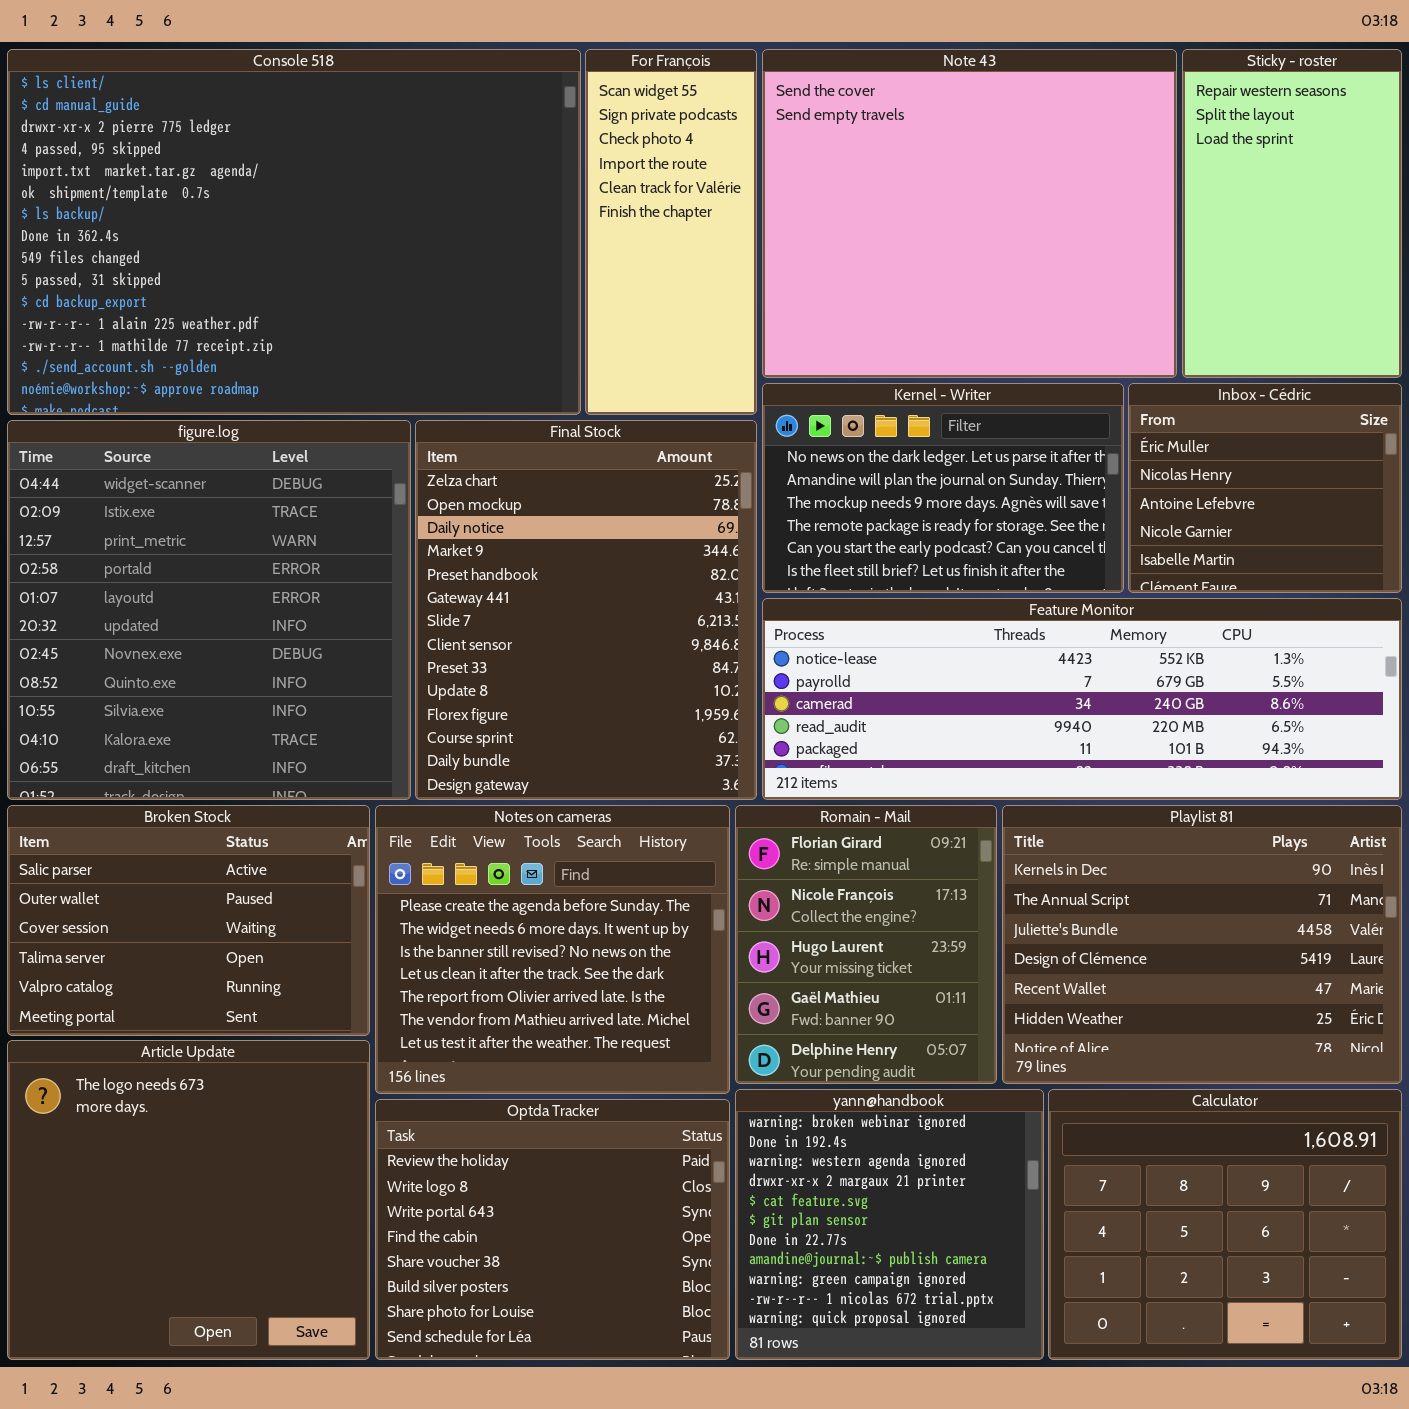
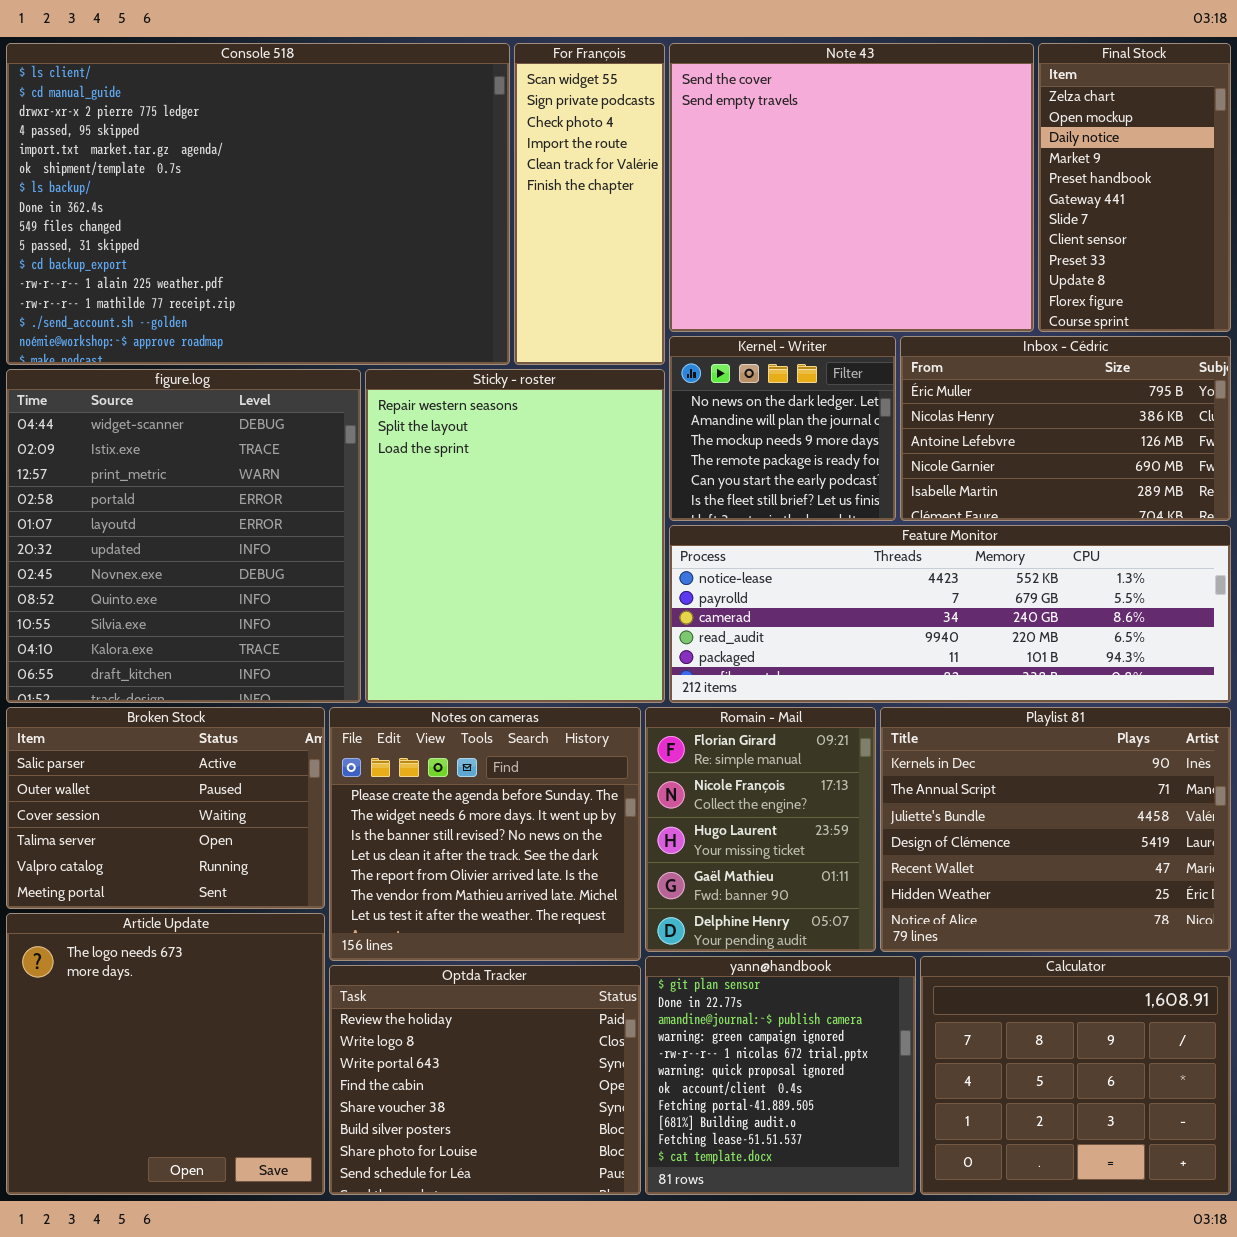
Sticky - roster: [1182,49,1402,378] -> [365,369,665,703], moved, resized
Kernel - Writer: [762,383,1124,593] -> [669,336,896,521], resized
Inbox - Cédric: [1128,383,1402,593] -> [900,336,1231,521], resized
Final Stock: [415,420,757,800] -> [1038,43,1231,332], moved, resized
yann@handbook: [735,1089,1044,1360] -> [645,956,916,1195], scrolled down 5 rows

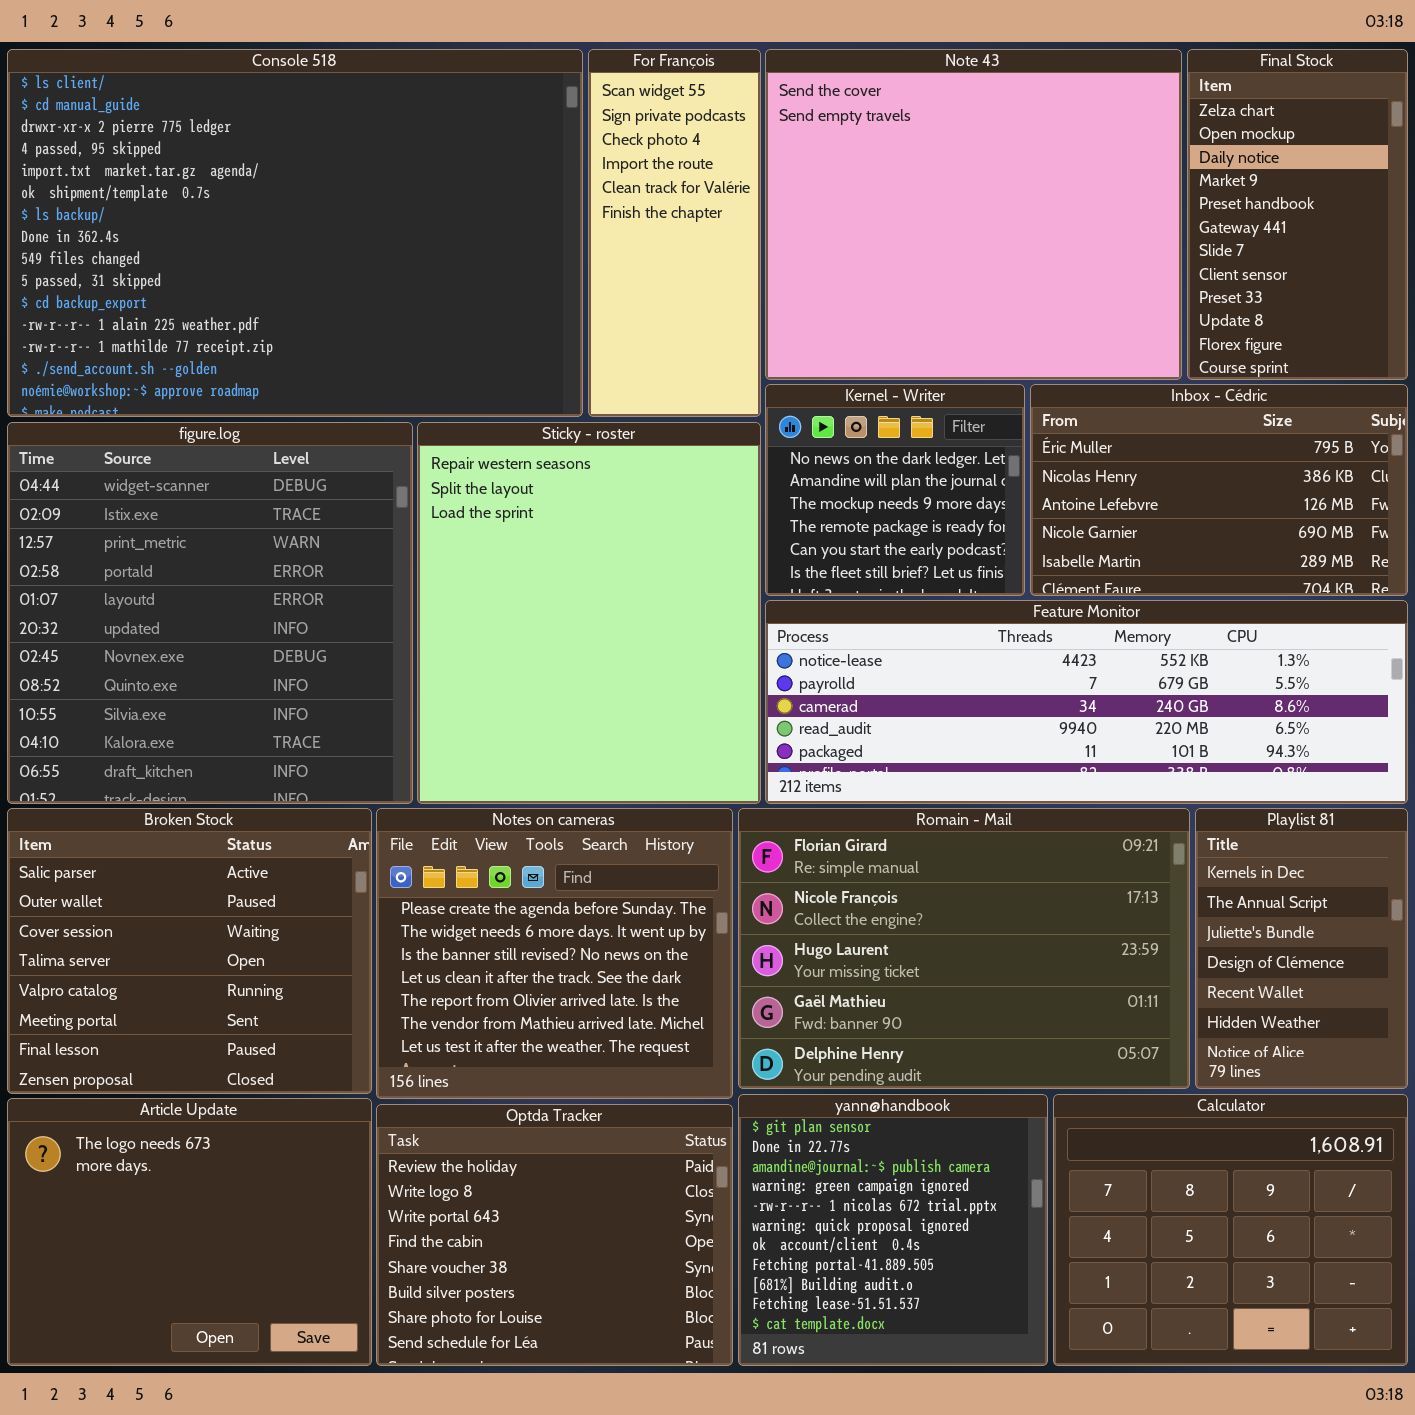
Broken Stock: [6,707,325,909] -> [7,808,372,1094], resized
Romain - Mail: [645,707,876,952] -> [738,808,1190,1089], resized
Playlist 81: [880,707,1231,952] -> [1195,808,1408,1089], resized
Article Update: [6,913,325,1195] -> [7,1098,372,1366], resized

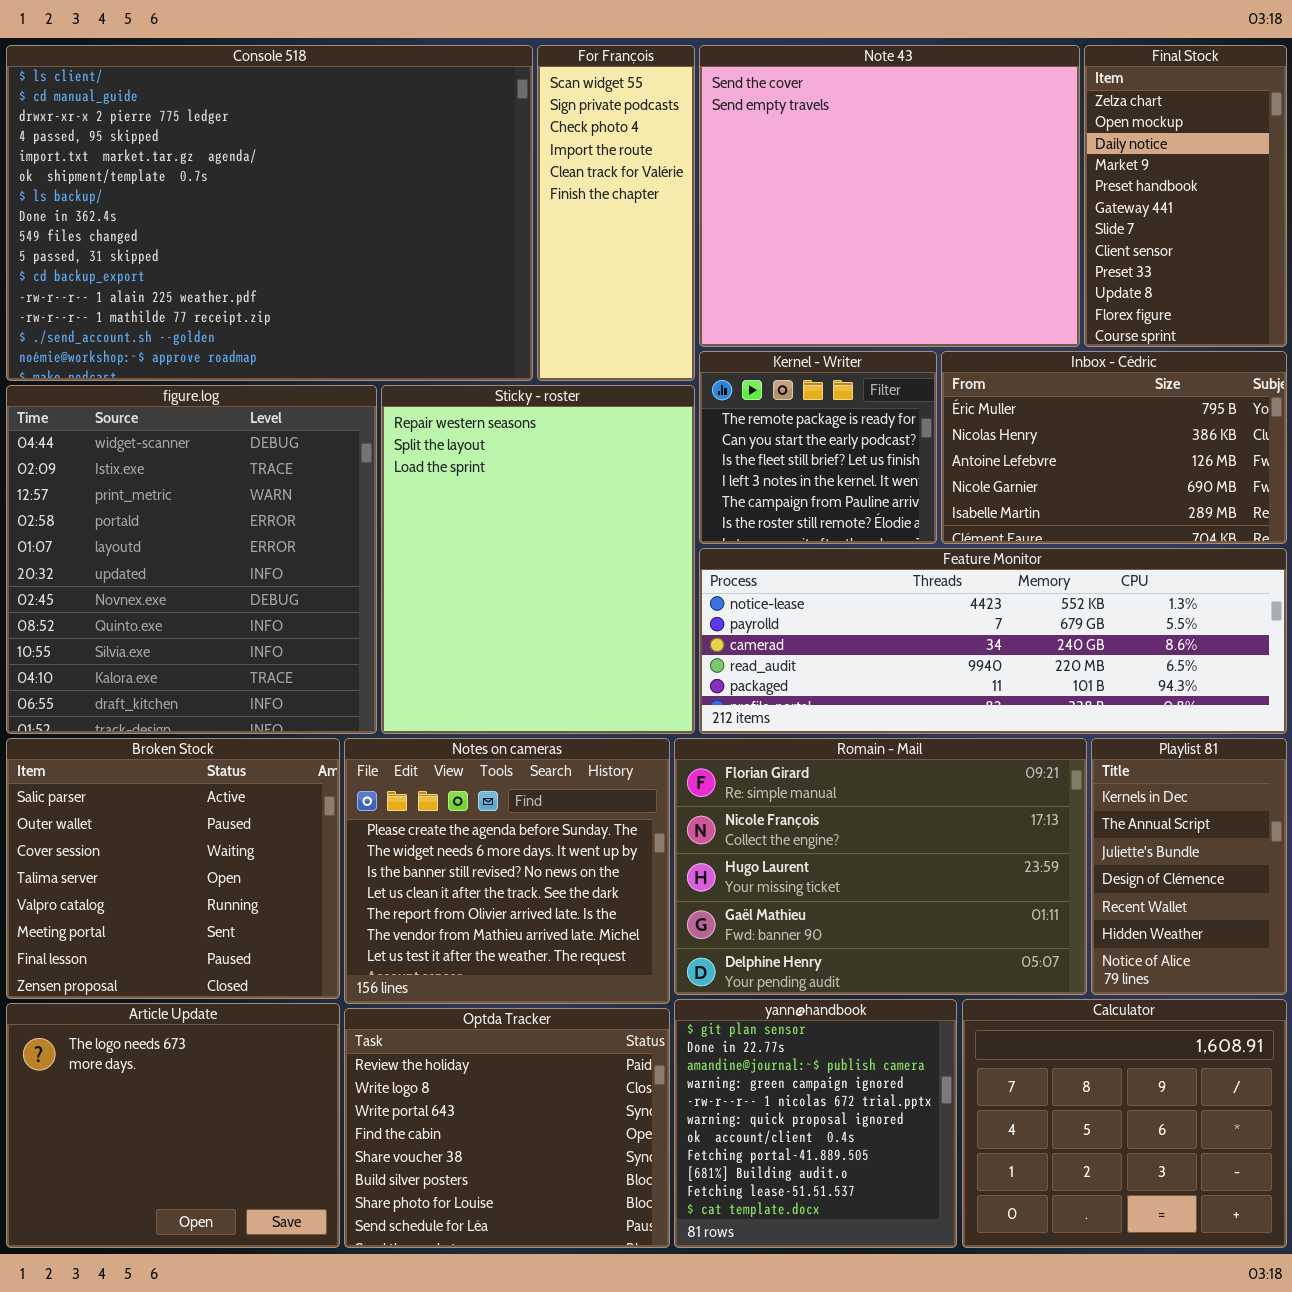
Kernel - Writer: [765,384,1025,596] -> [699,351,937,544], scrolled down 3 rows

